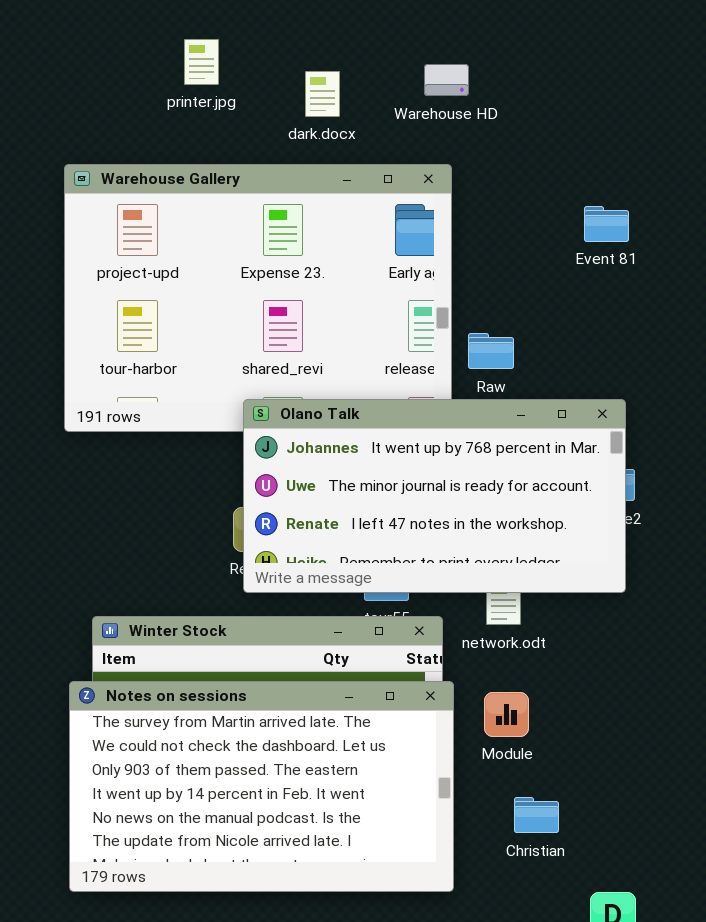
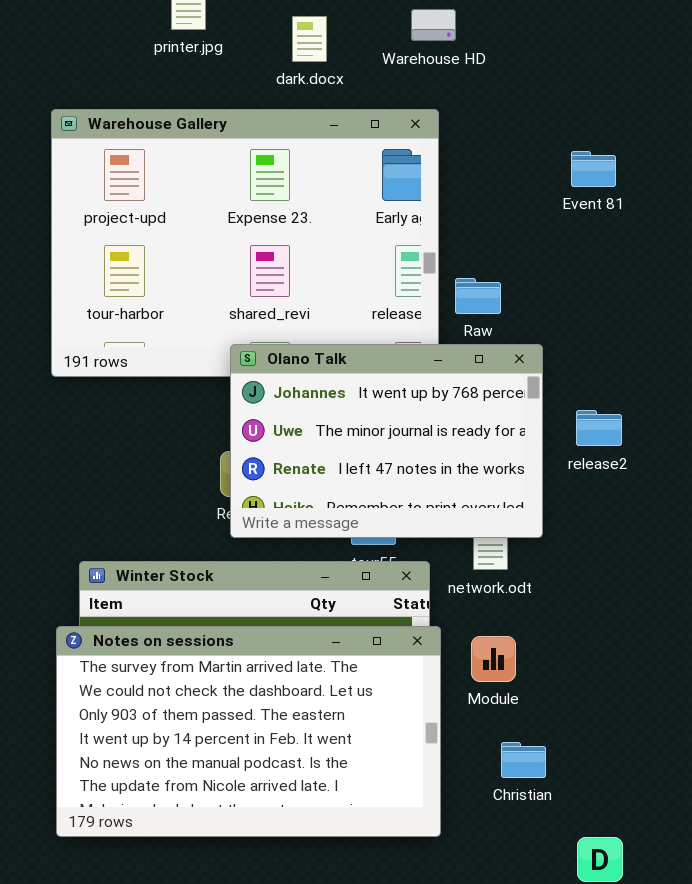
Olano Talk: [243,399,626,593] -> [230,344,543,538], resized

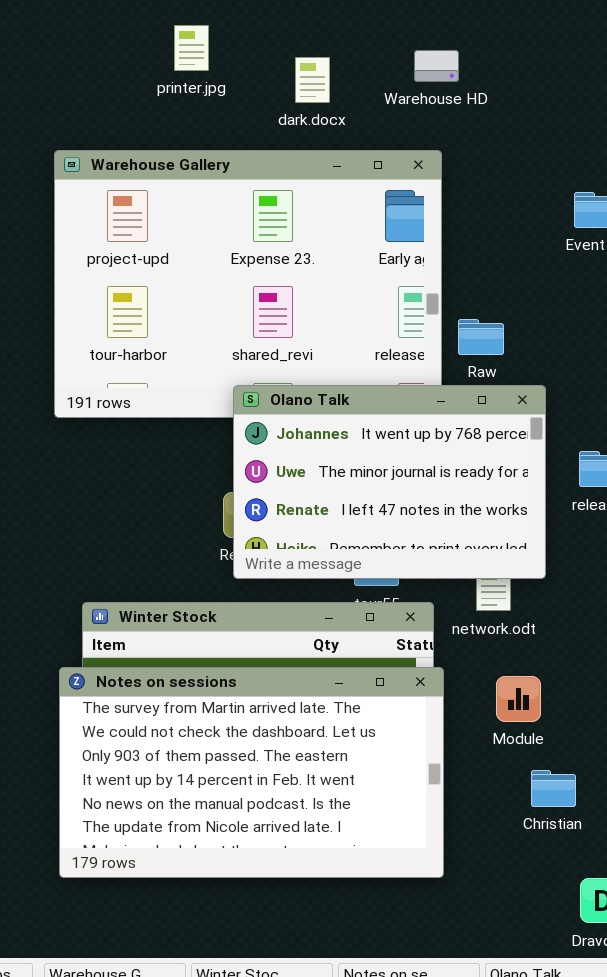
Module: [471,636,516,682] -> [496,676,541,722], moved
Christian: [501,742,546,778] -> [531,770,576,807], moved

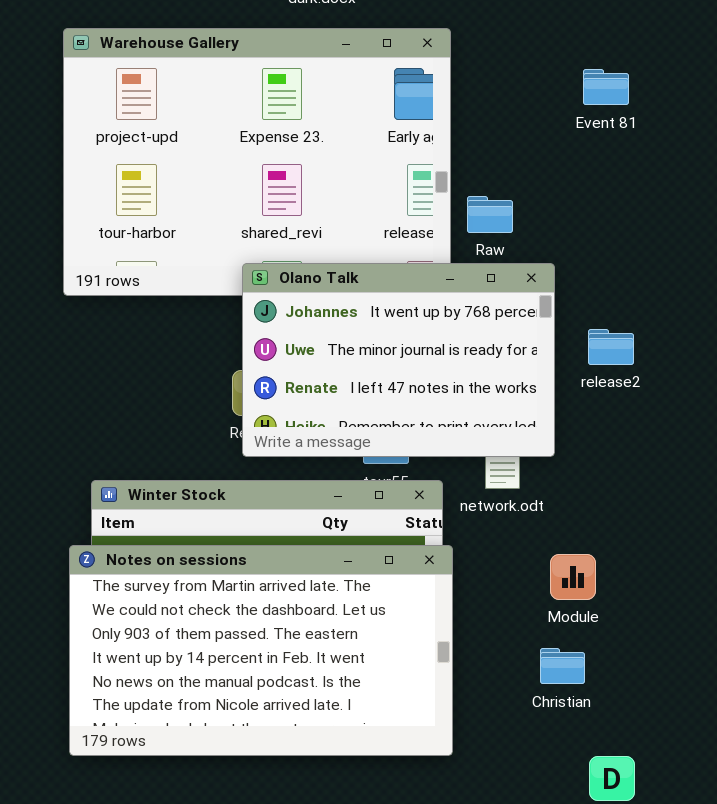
Module: [496,676,541,722] -> [550,554,596,600], moved

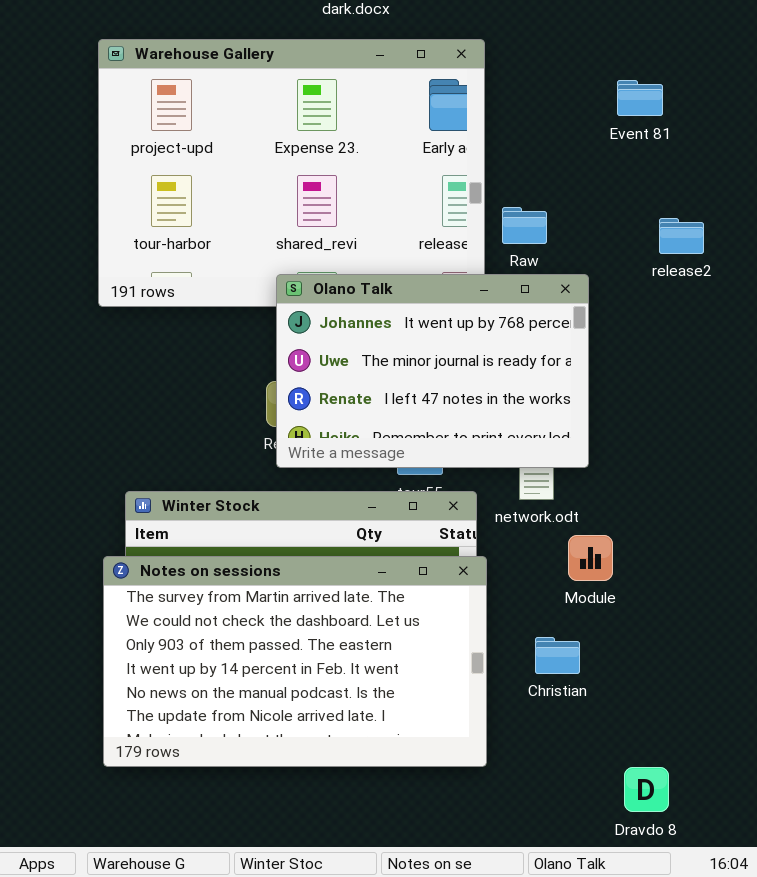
release2: [588,329,634,365] -> [659,218,704,254], moved
Module: [550,554,596,600] -> [568,535,613,581], moved
Christian: [540,648,585,684] -> [535,637,580,674], moved

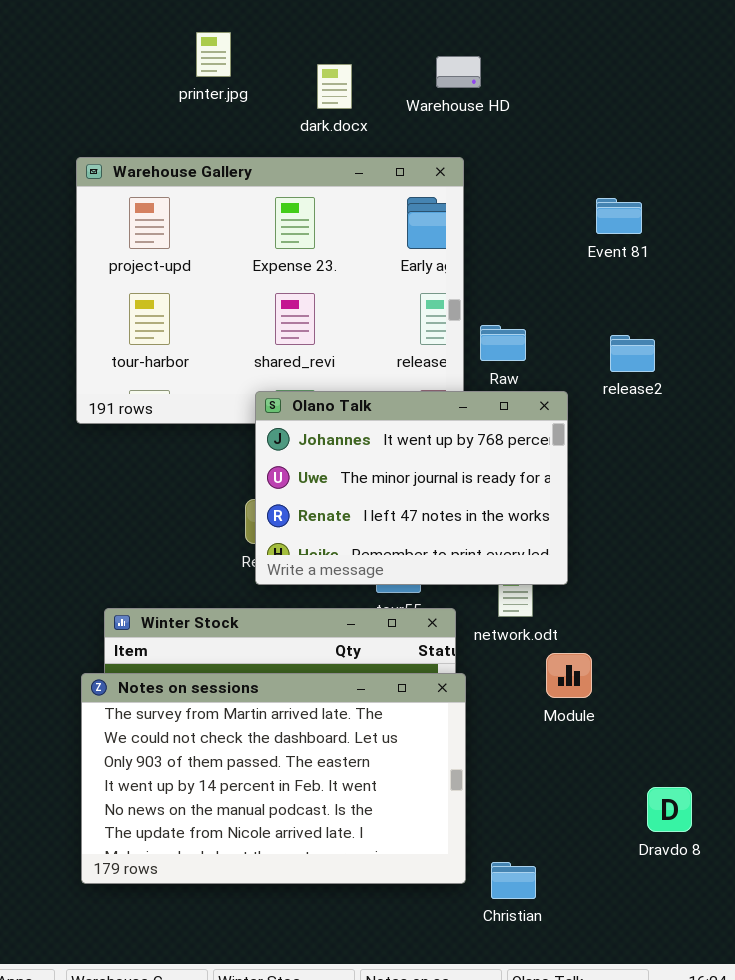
release2: [659,218,704,254] -> [610,335,655,372], moved
Christian: [535,637,580,674] -> [491,862,536,899], moved
Dravdo 8: [624,767,669,812] -> [647,787,692,832], moved

